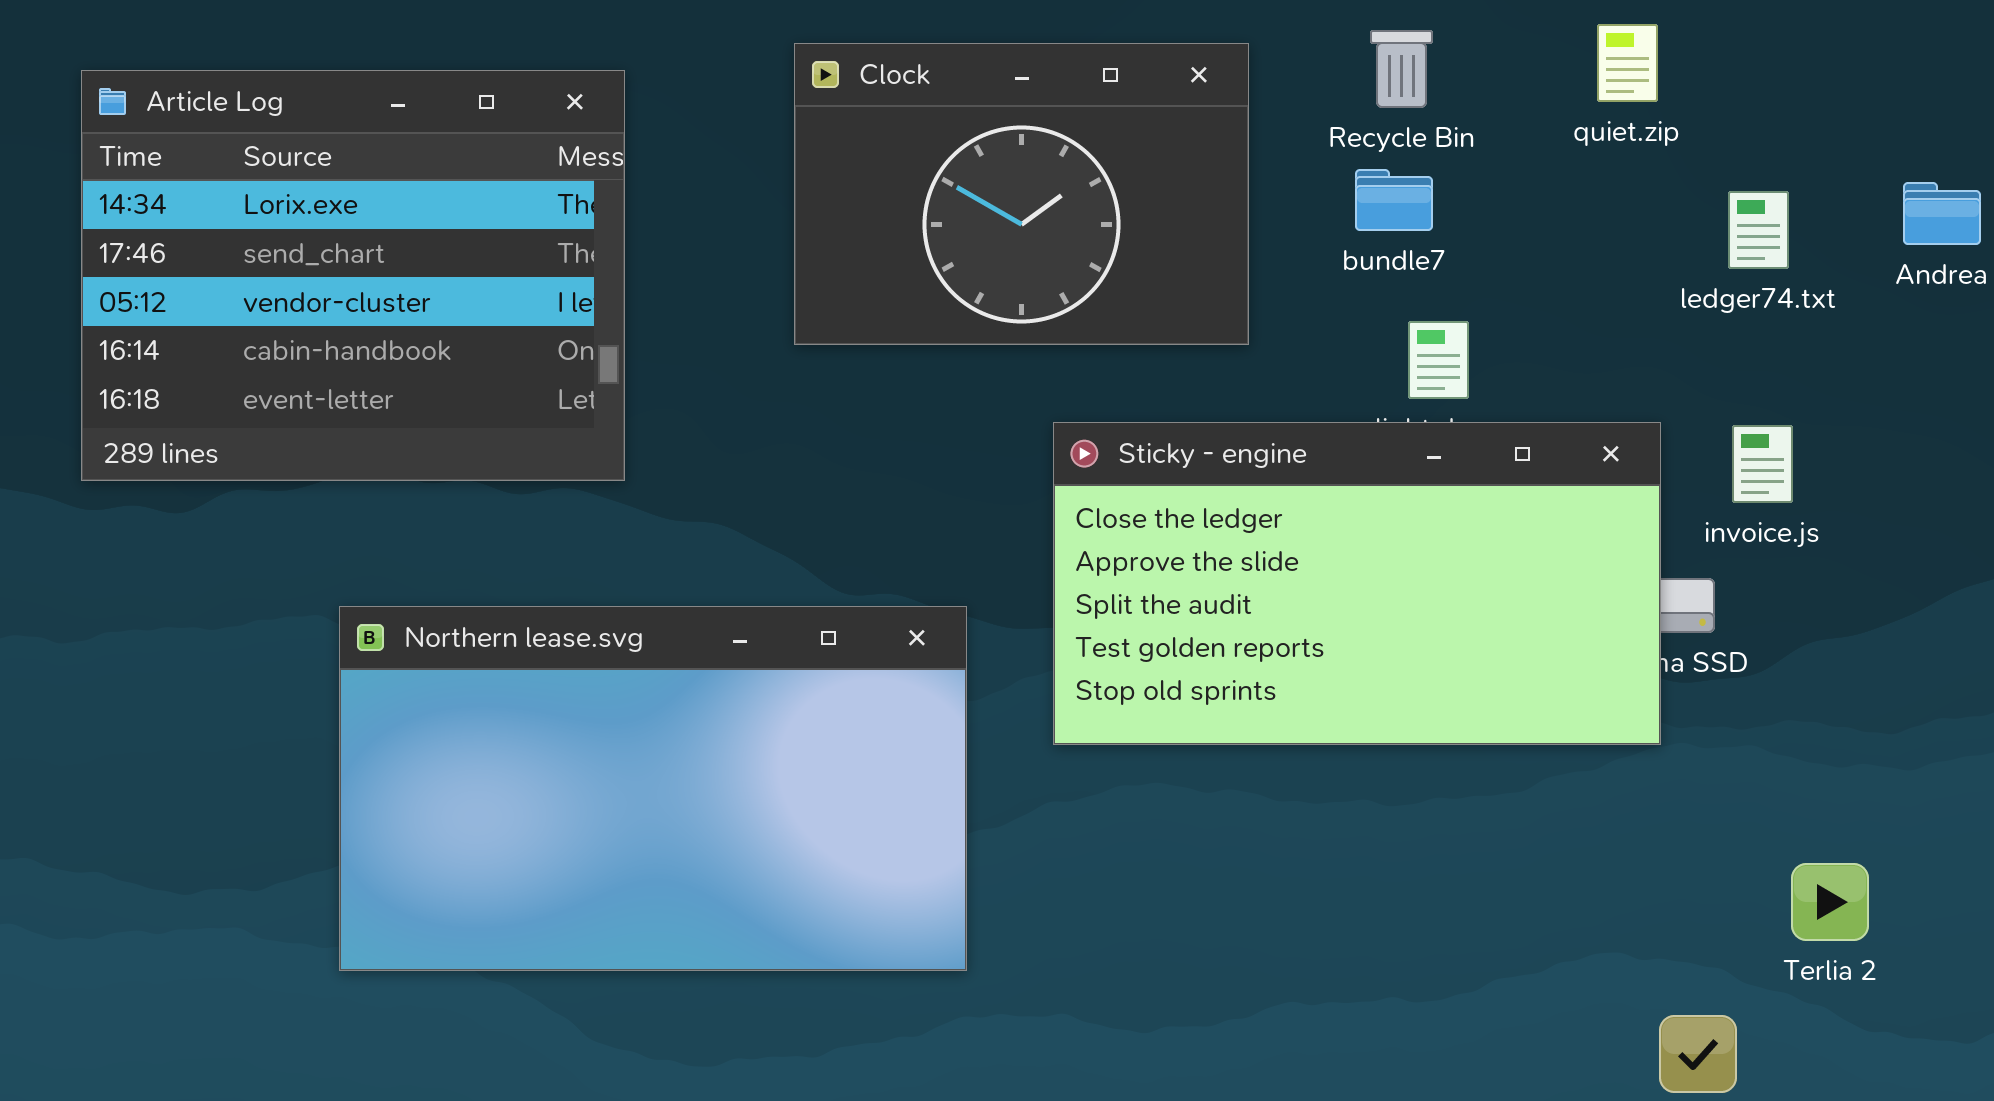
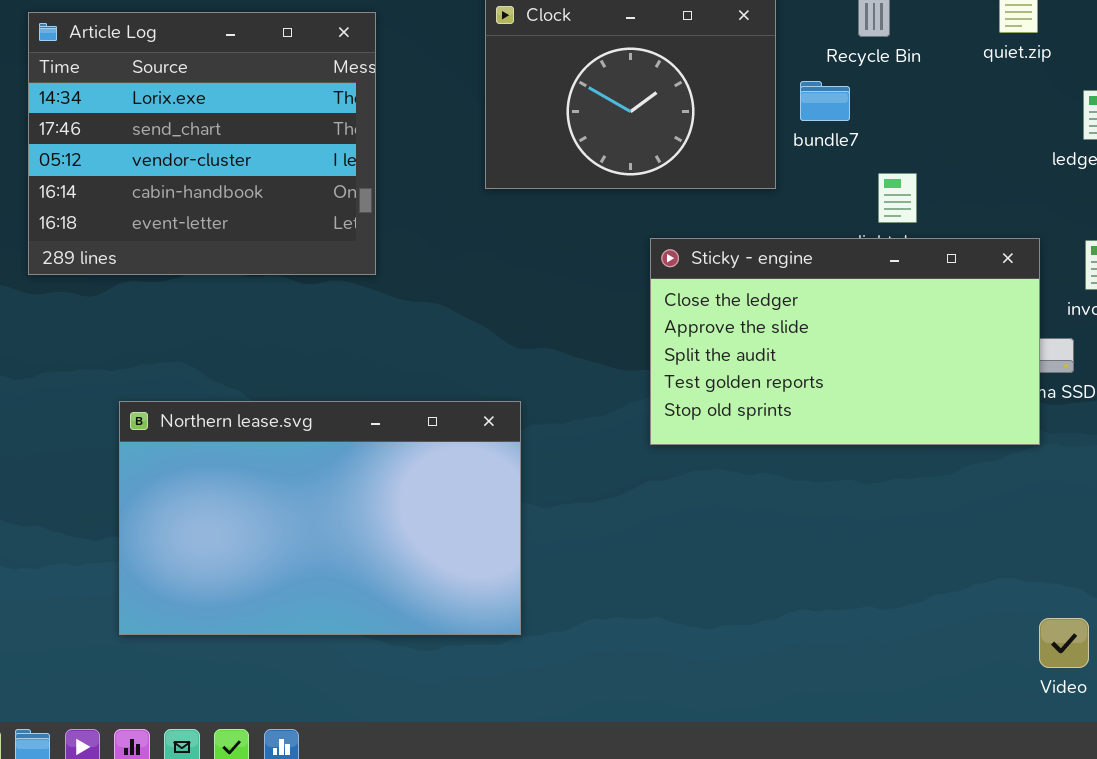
bundle7: [1355,169,1433,231] -> [800,81,850,121], moved
Northern lease.svg: [339,606,967,971] -> [119,401,521,635], moved

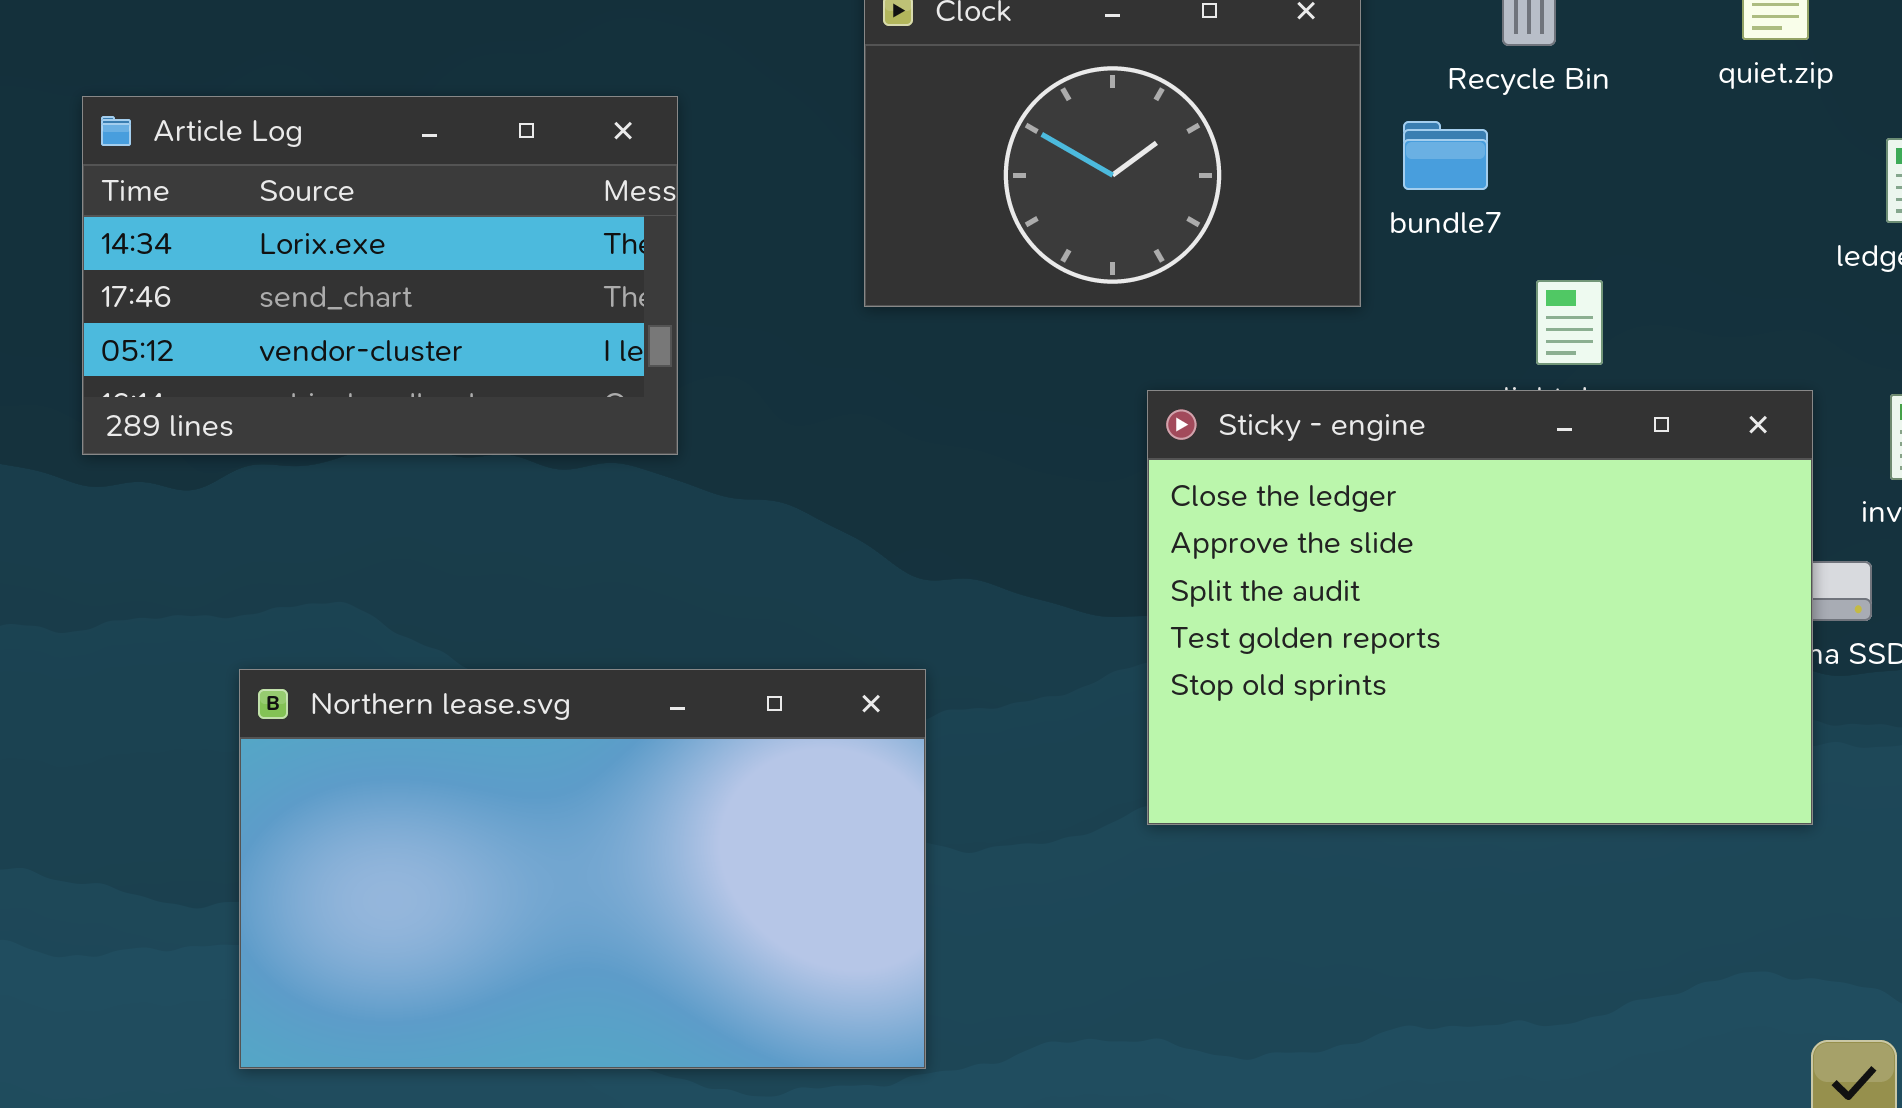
Article Log: [28,12,376,275] -> [82,96,678,455], resized
Sticky - engine: [650,238,1040,445] -> [1147,390,1813,825], resized

